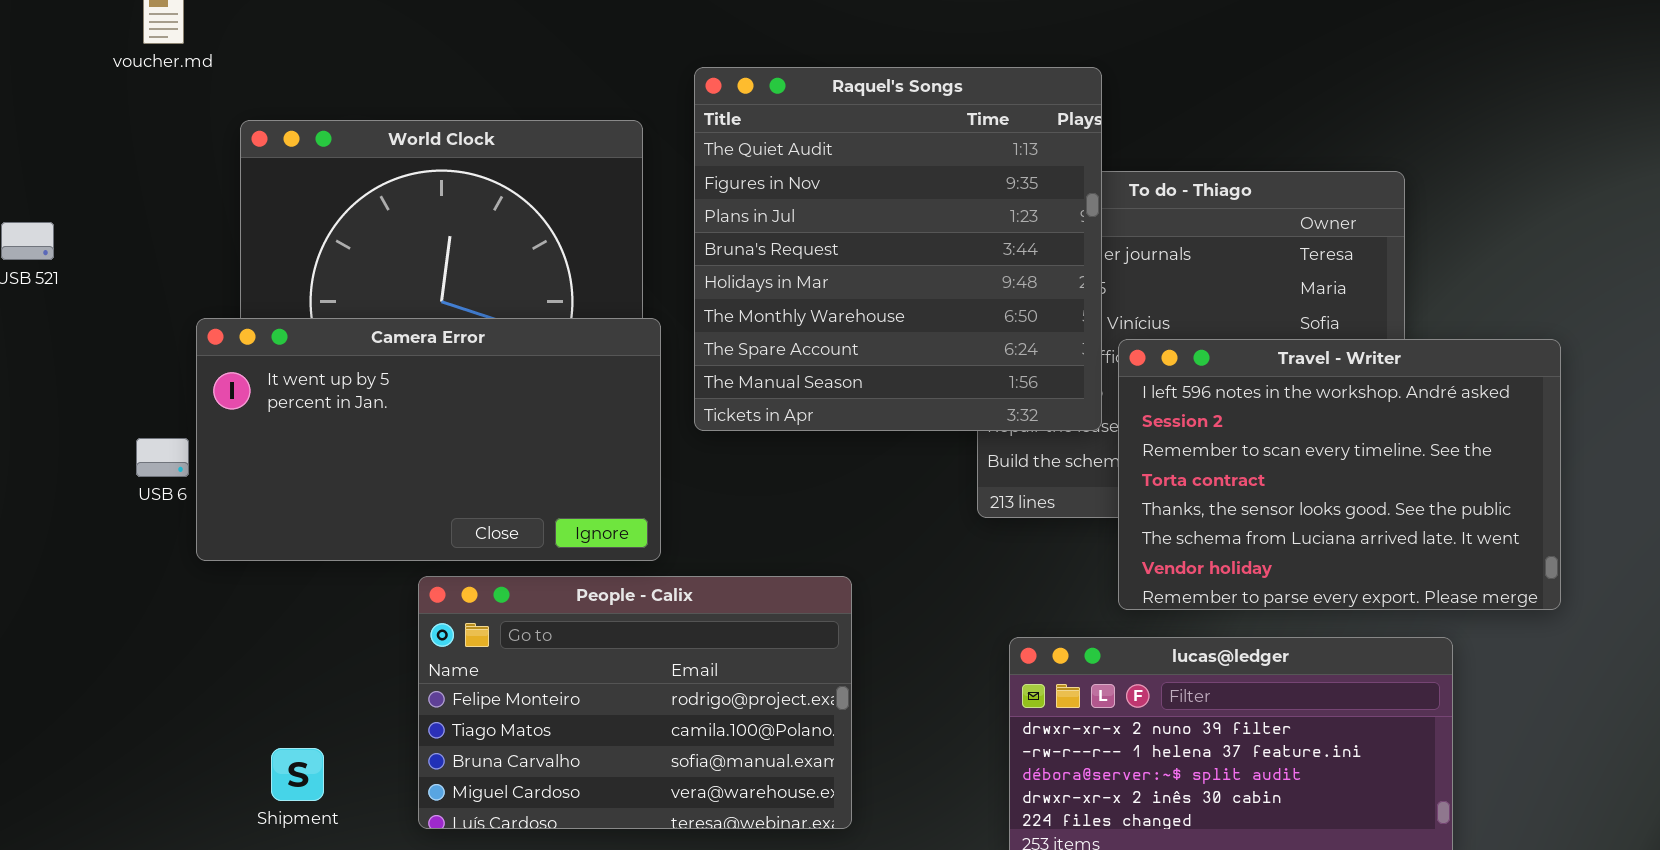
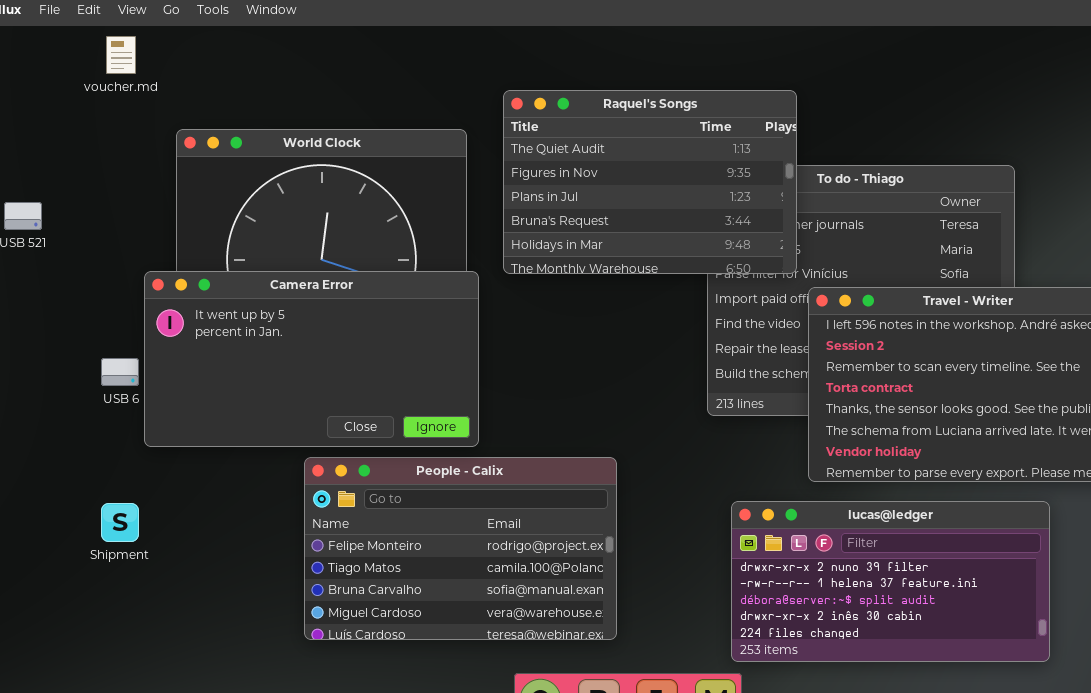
Raquel's Songs: [694,67,1102,431] -> [503,90,797,274], resized
Shipment: [271,748,324,801] -> [101,503,139,542], moved

